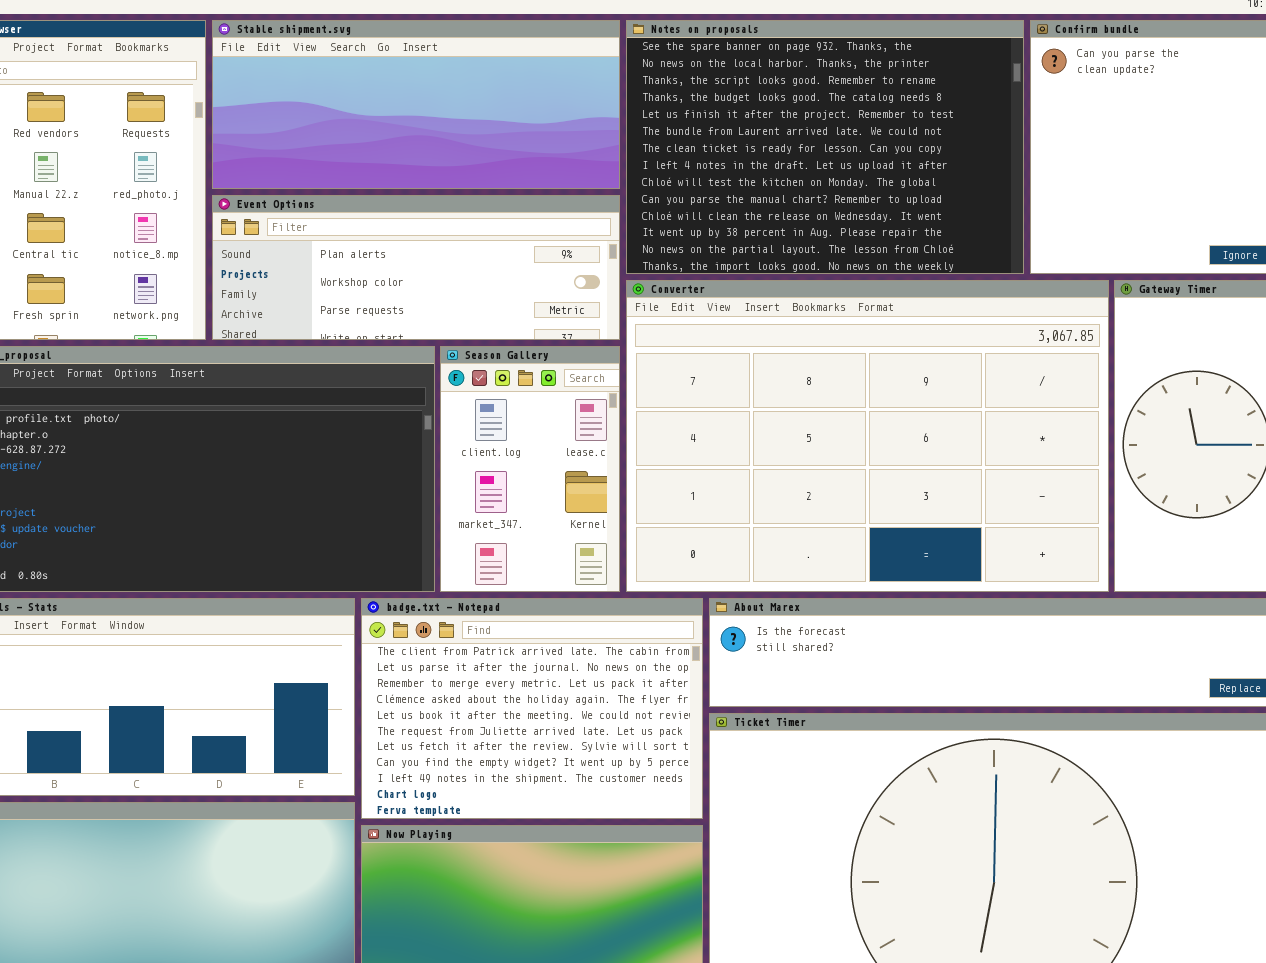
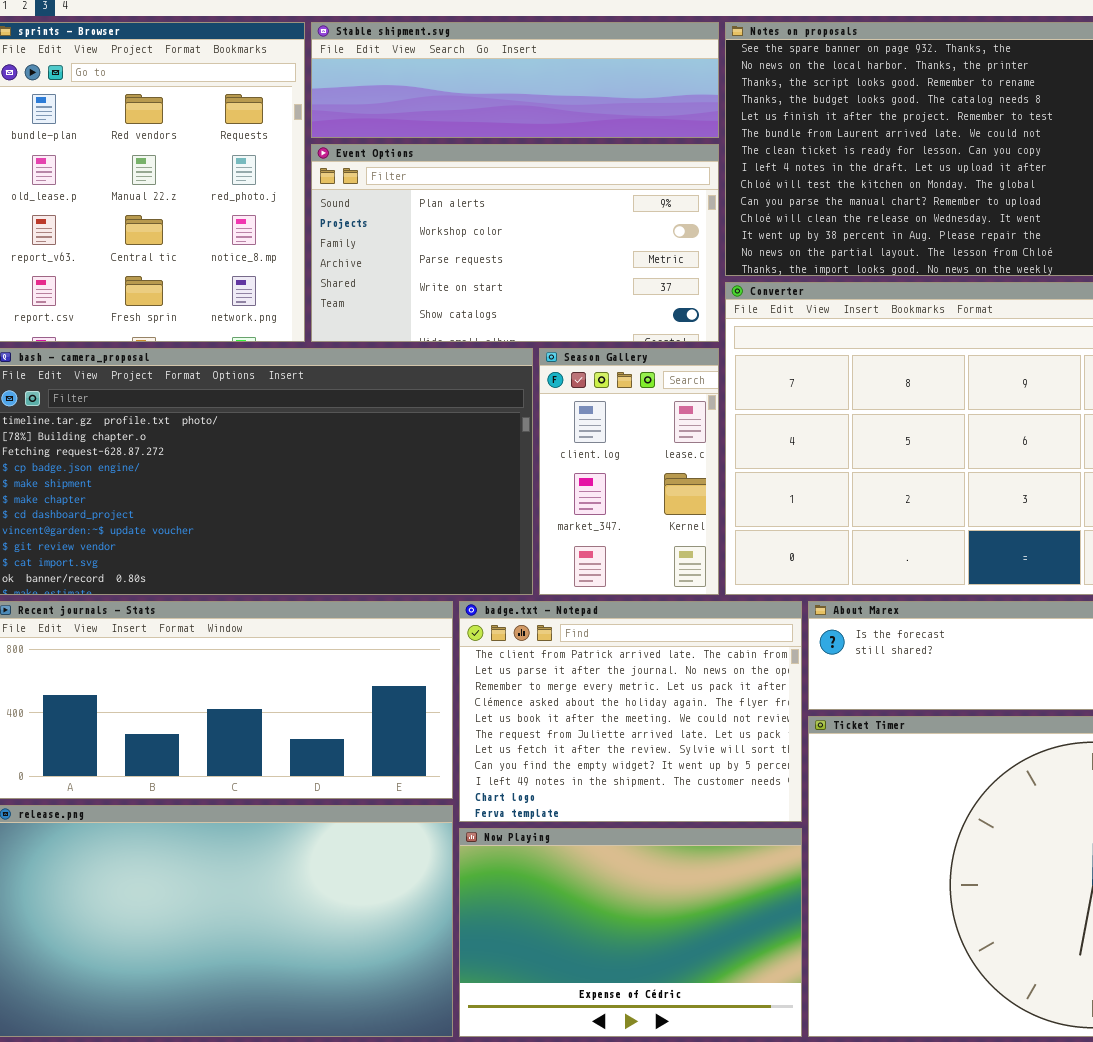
Stable shipment.svg: [212,20,620,189] -> [311,22,719,138], resized
Event Options: [212,195,620,340] -> [311,144,719,342], resized

